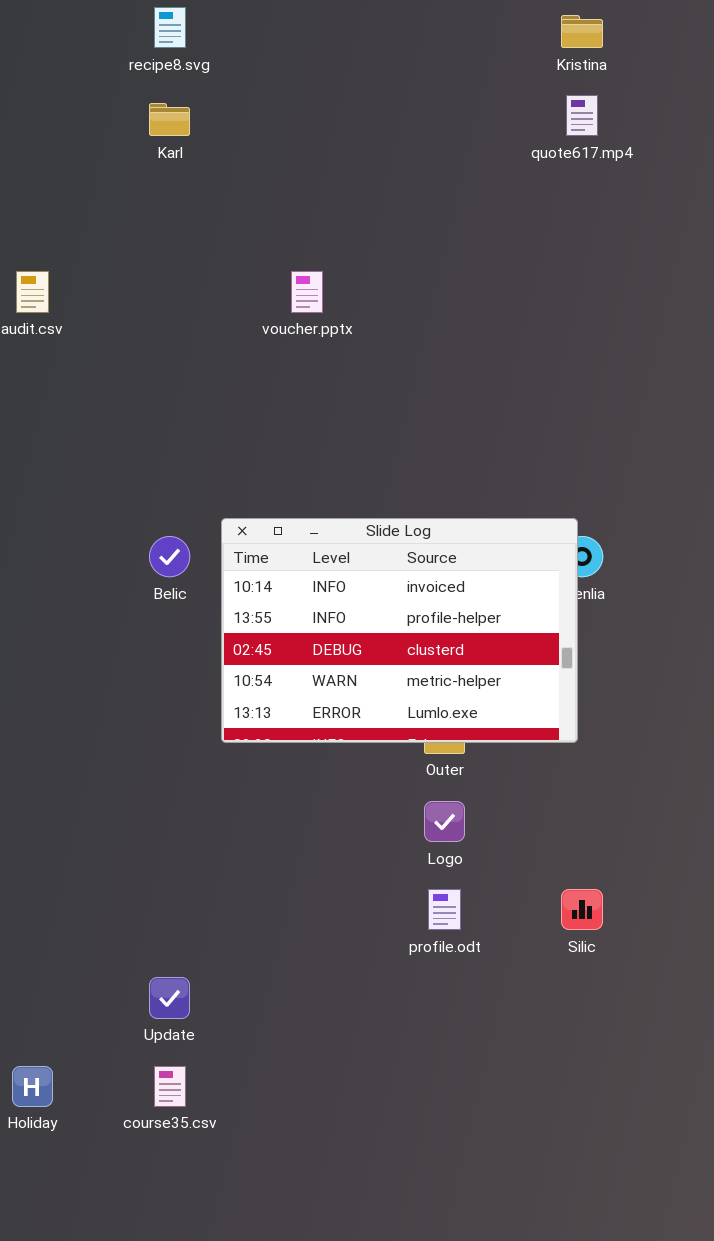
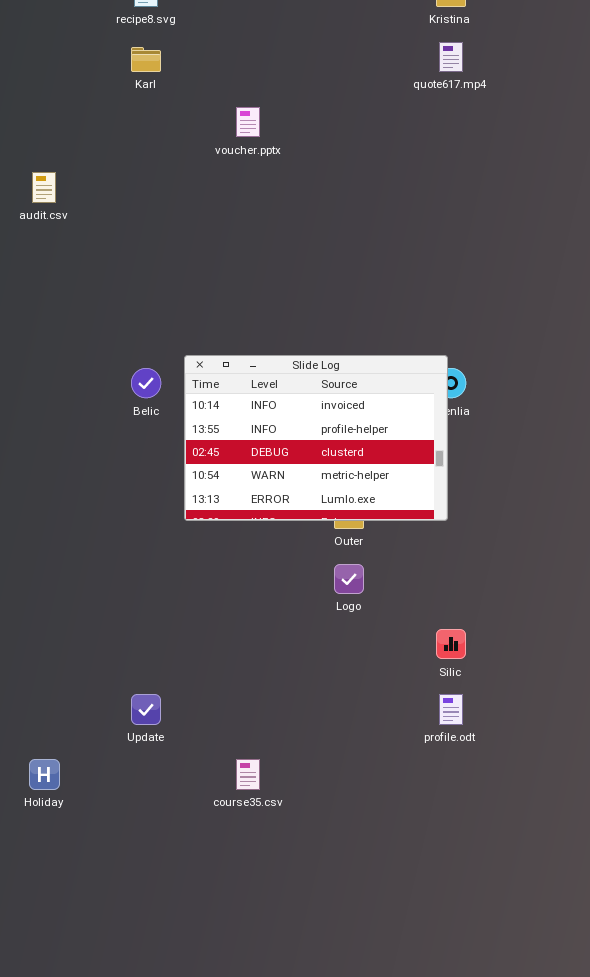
voucher.pptx: [291,271,323,313] -> [236,107,260,137], moved
profile.odt: [428,889,461,930] -> [439,694,463,725], moved
course35.csv: [154,1066,186,1107] -> [236,759,260,790], moved

